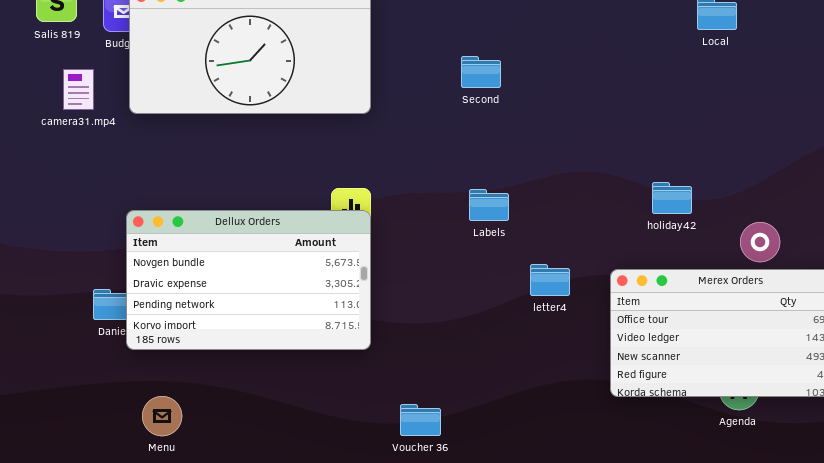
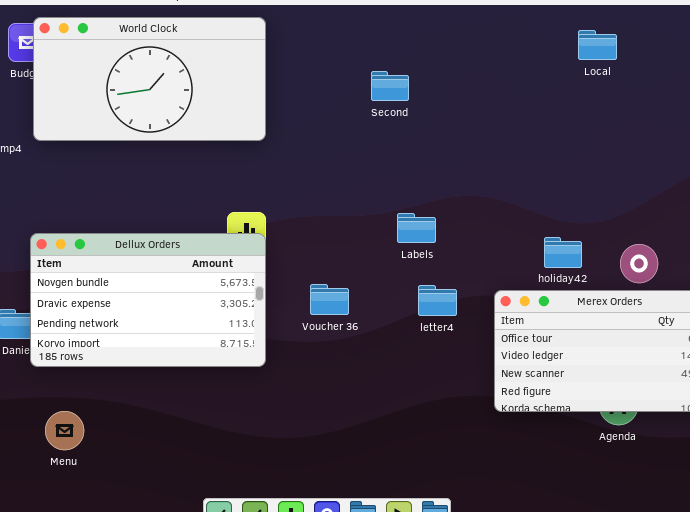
Second: [461,56,501,88] -> [371,71,409,101], moved
holiday42: [652,182,692,214] -> [544,237,582,268], moved
Labels: [469,189,509,221] -> [397,213,436,243], moved
Voucher 36: [400,404,441,436] -> [310,284,349,315], moved

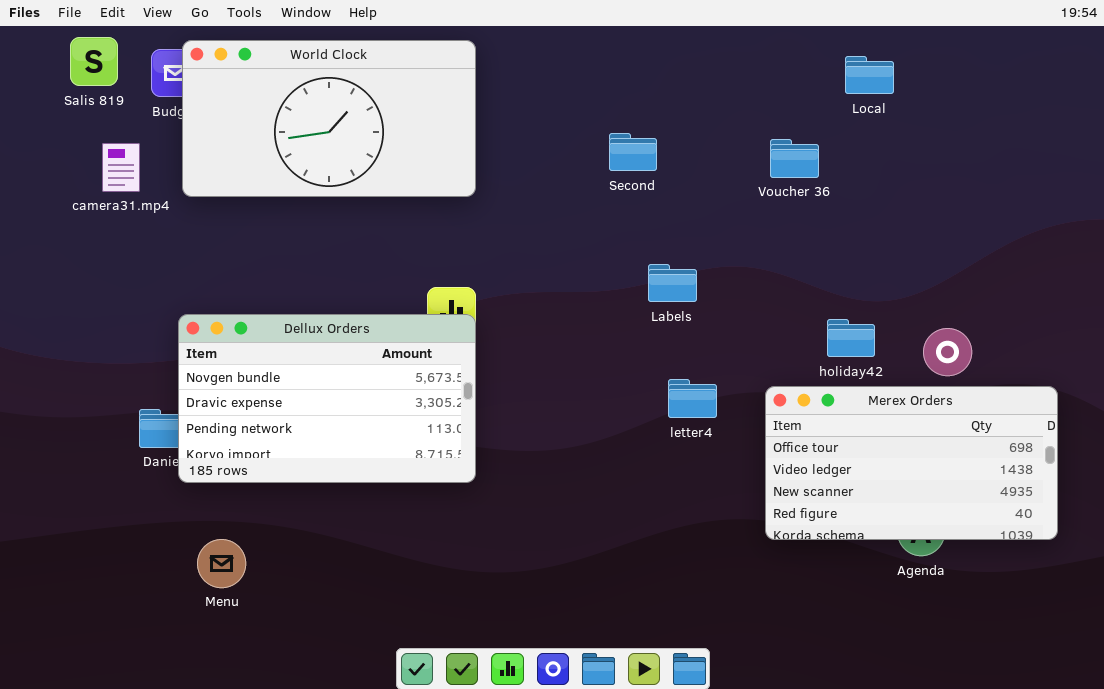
Local: [578,30,617,60] -> [845,56,894,94], moved
Second: [371,71,409,101] -> [609,133,657,171], moved
Labels: [397,213,436,243] -> [648,264,697,302], moved
Voucher 36: [310,284,349,315] -> [770,139,819,178], moved

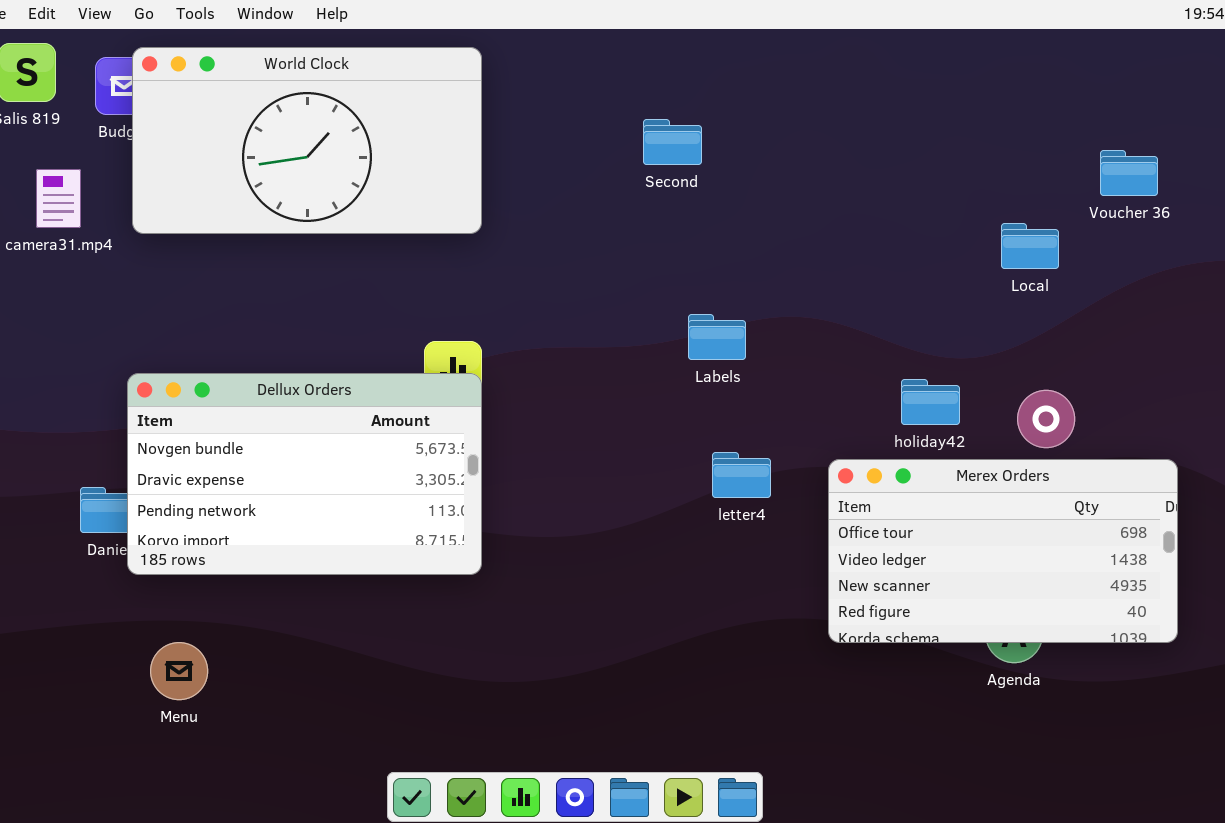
Local: [845,56,894,94] -> [1001,223,1059,269], moved
Second: [609,133,657,171] -> [643,119,702,165], moved
Voucher 36: [770,139,819,178] -> [1100,150,1158,196], moved

